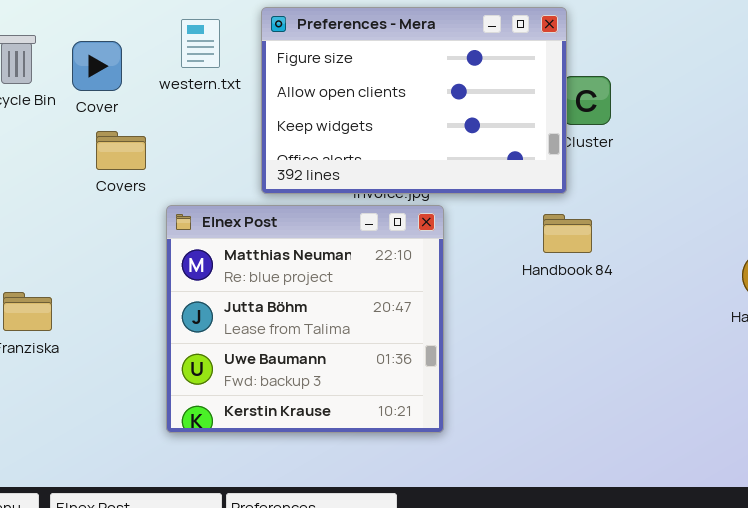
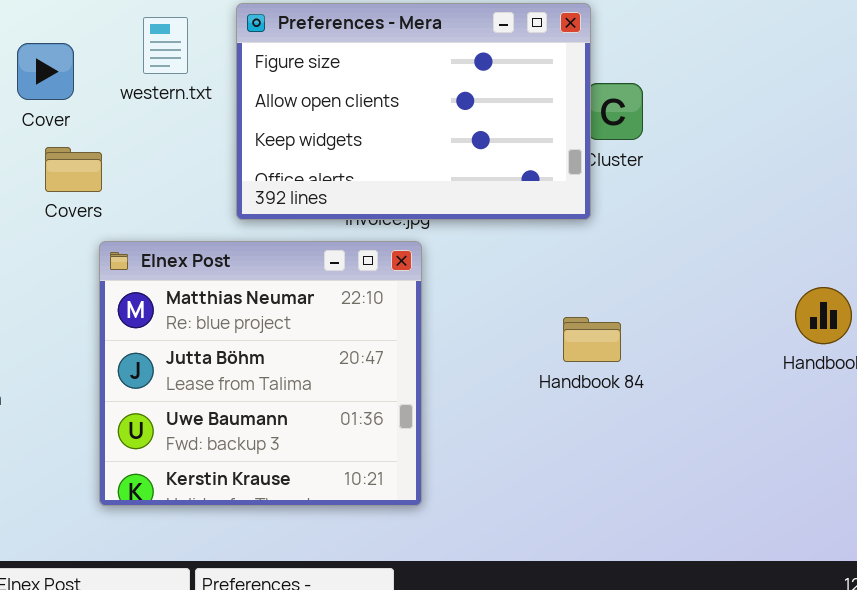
Elnex Post: [166,205,444,433] -> [99,241,422,506], moved
Handbook 84: [543,214,592,253] -> [563,317,621,362], moved

